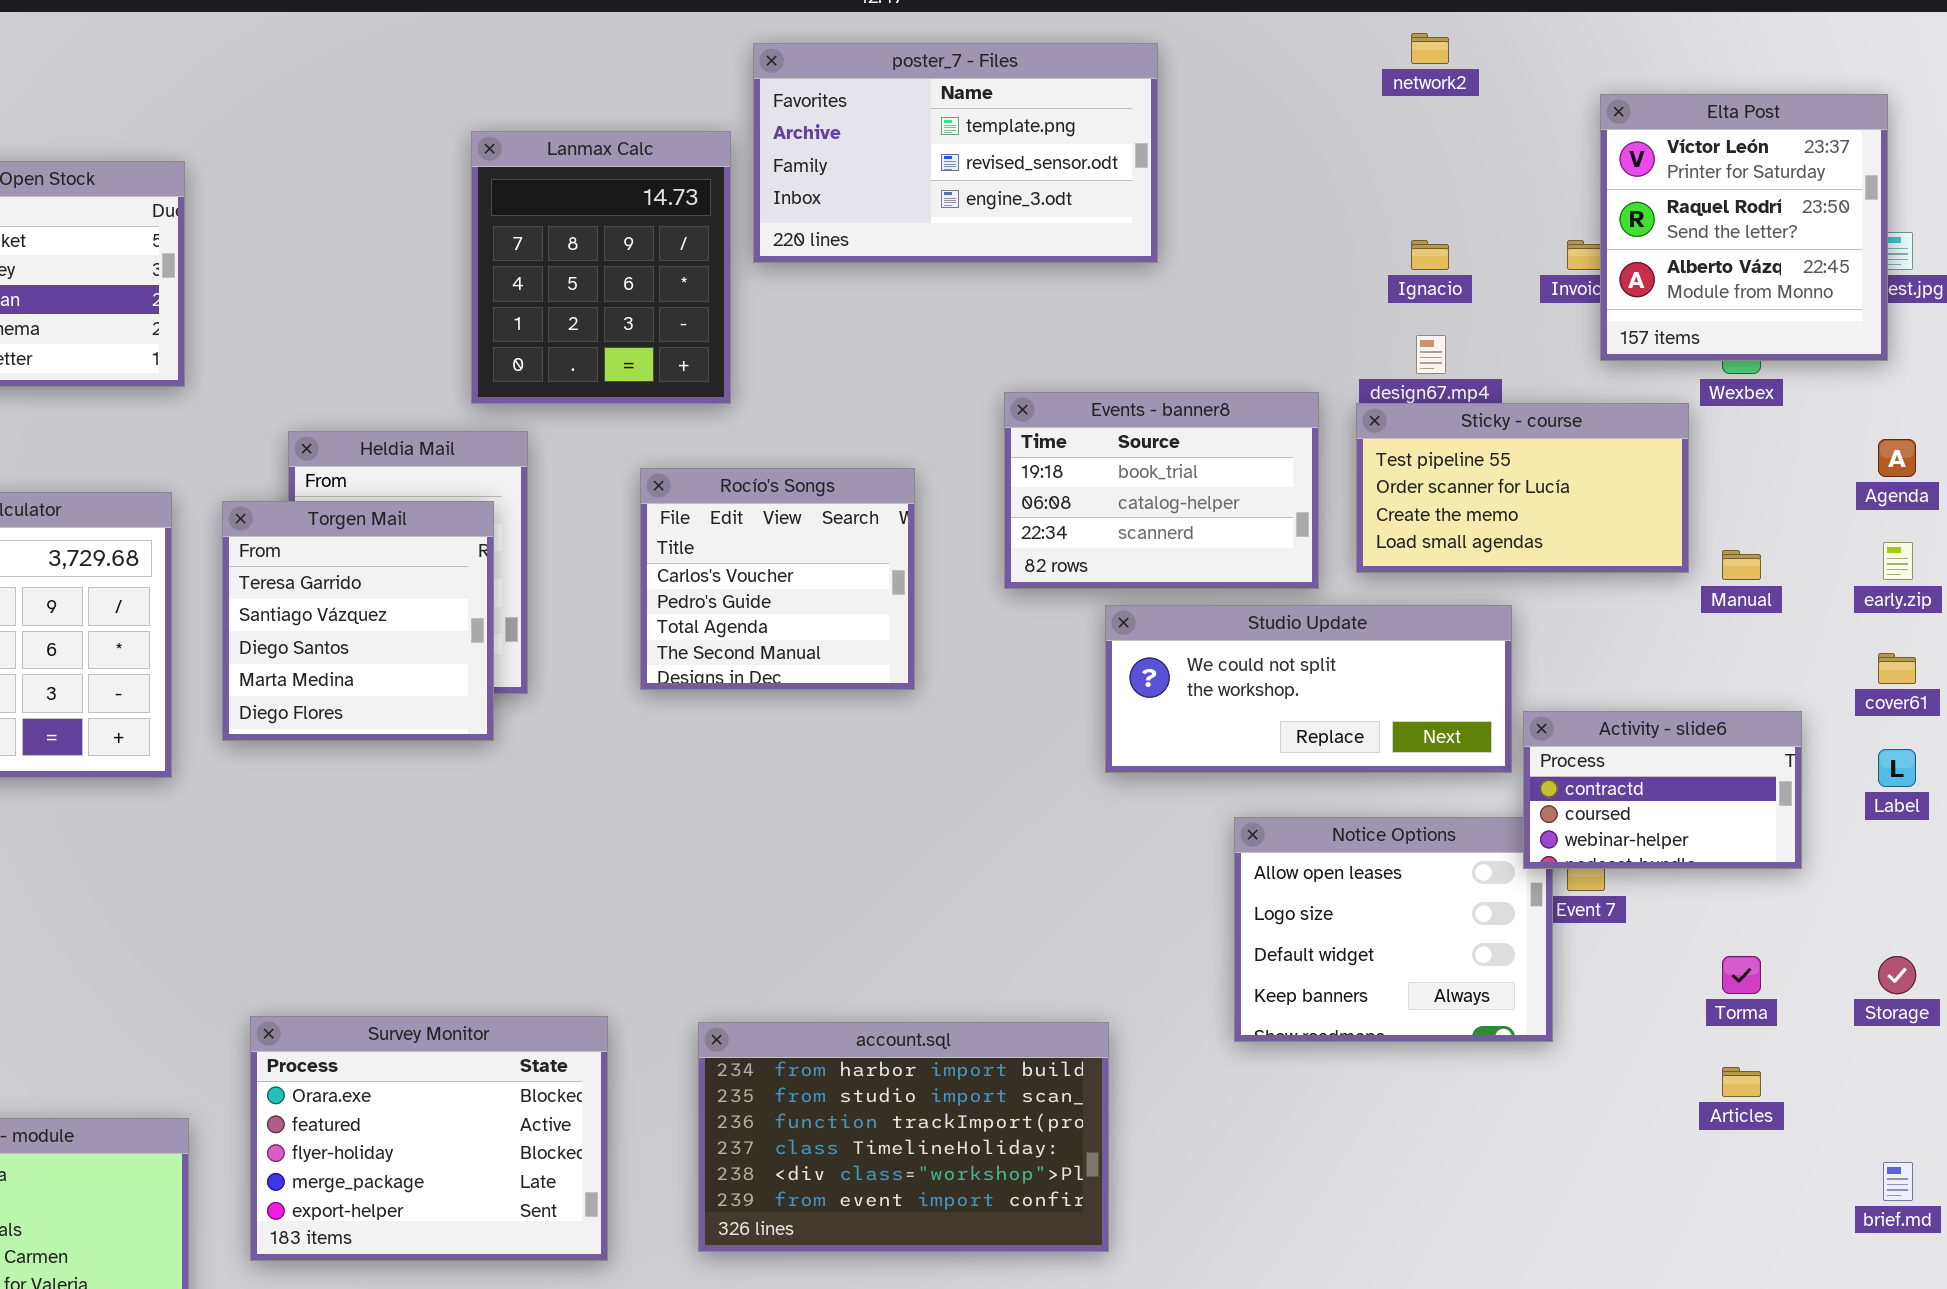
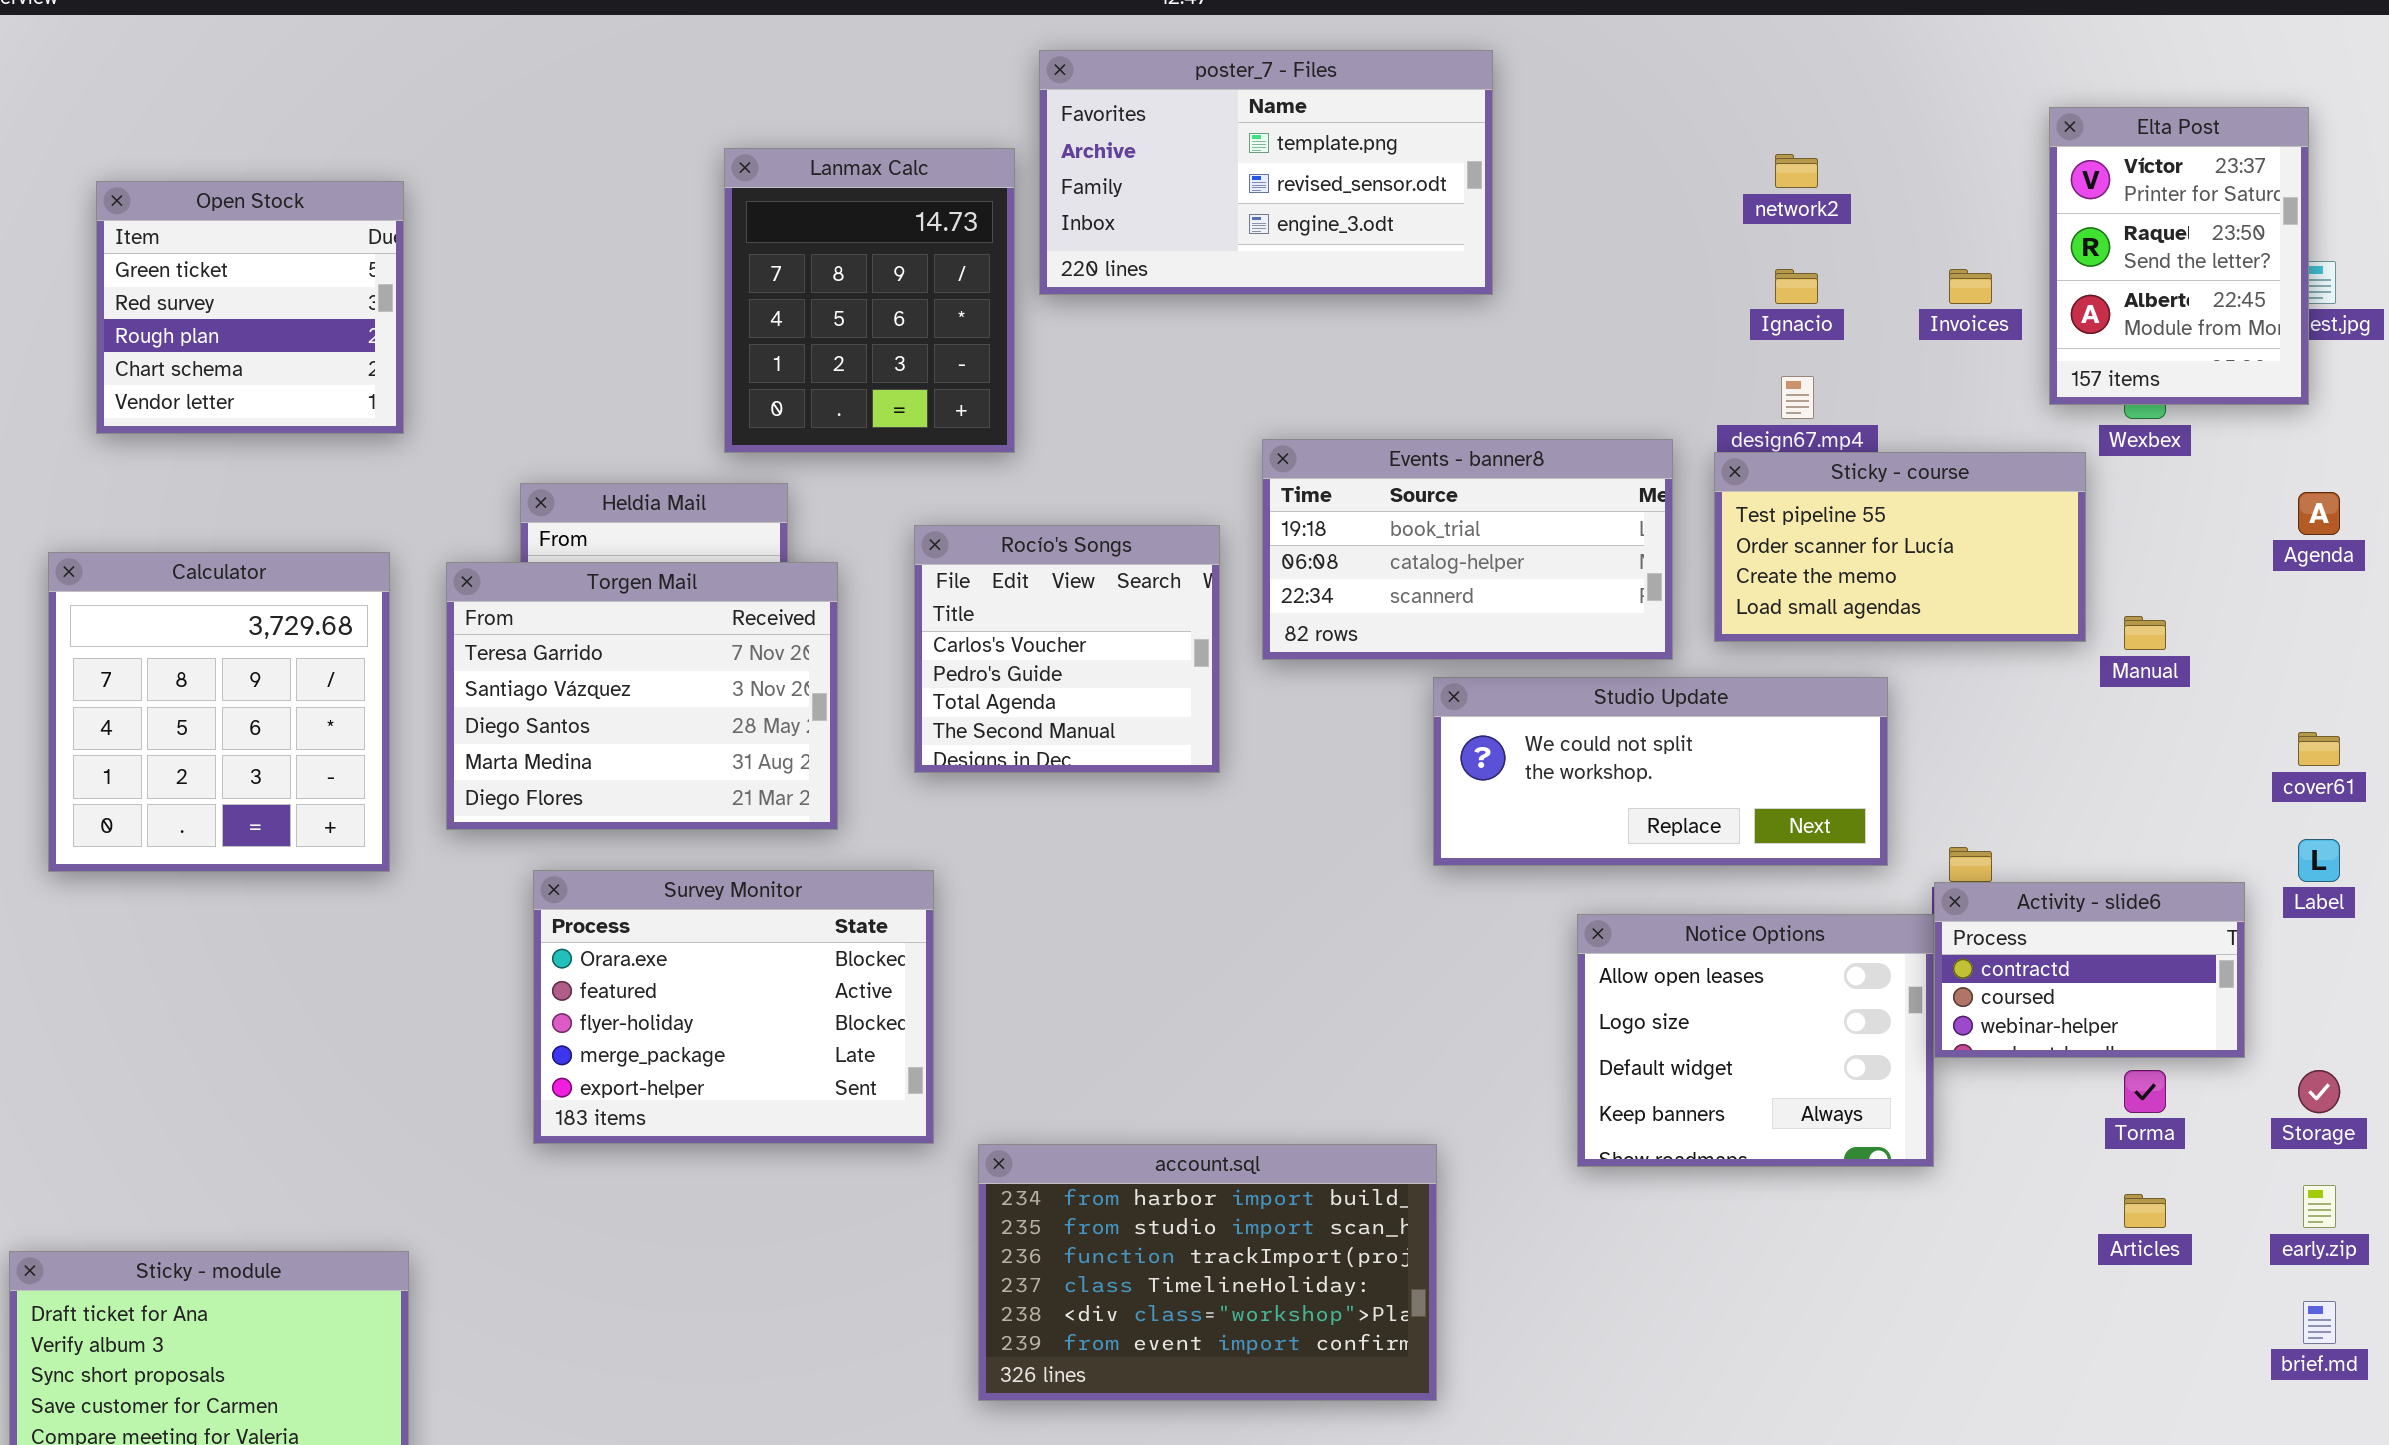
network2: [1411,33,1449,64] -> [1775,154,1818,188], moved
Elta Post: [1600,94,1888,361] -> [2049,107,2309,405], resized
Events - banner8: [1004,392,1319,589] -> [1262,439,1673,660], resized
Torgen Mail: [222,501,494,741] -> [446,562,838,830], resized
early.zip: [1883,542,1913,580] -> [2303,1185,2336,1228], moved
Activity - slide6: [1523,711,1802,869] -> [1934,882,2245,1058], moved
Survey Monitor: [250,1016,608,1261] -> [533,870,934,1144], moved

